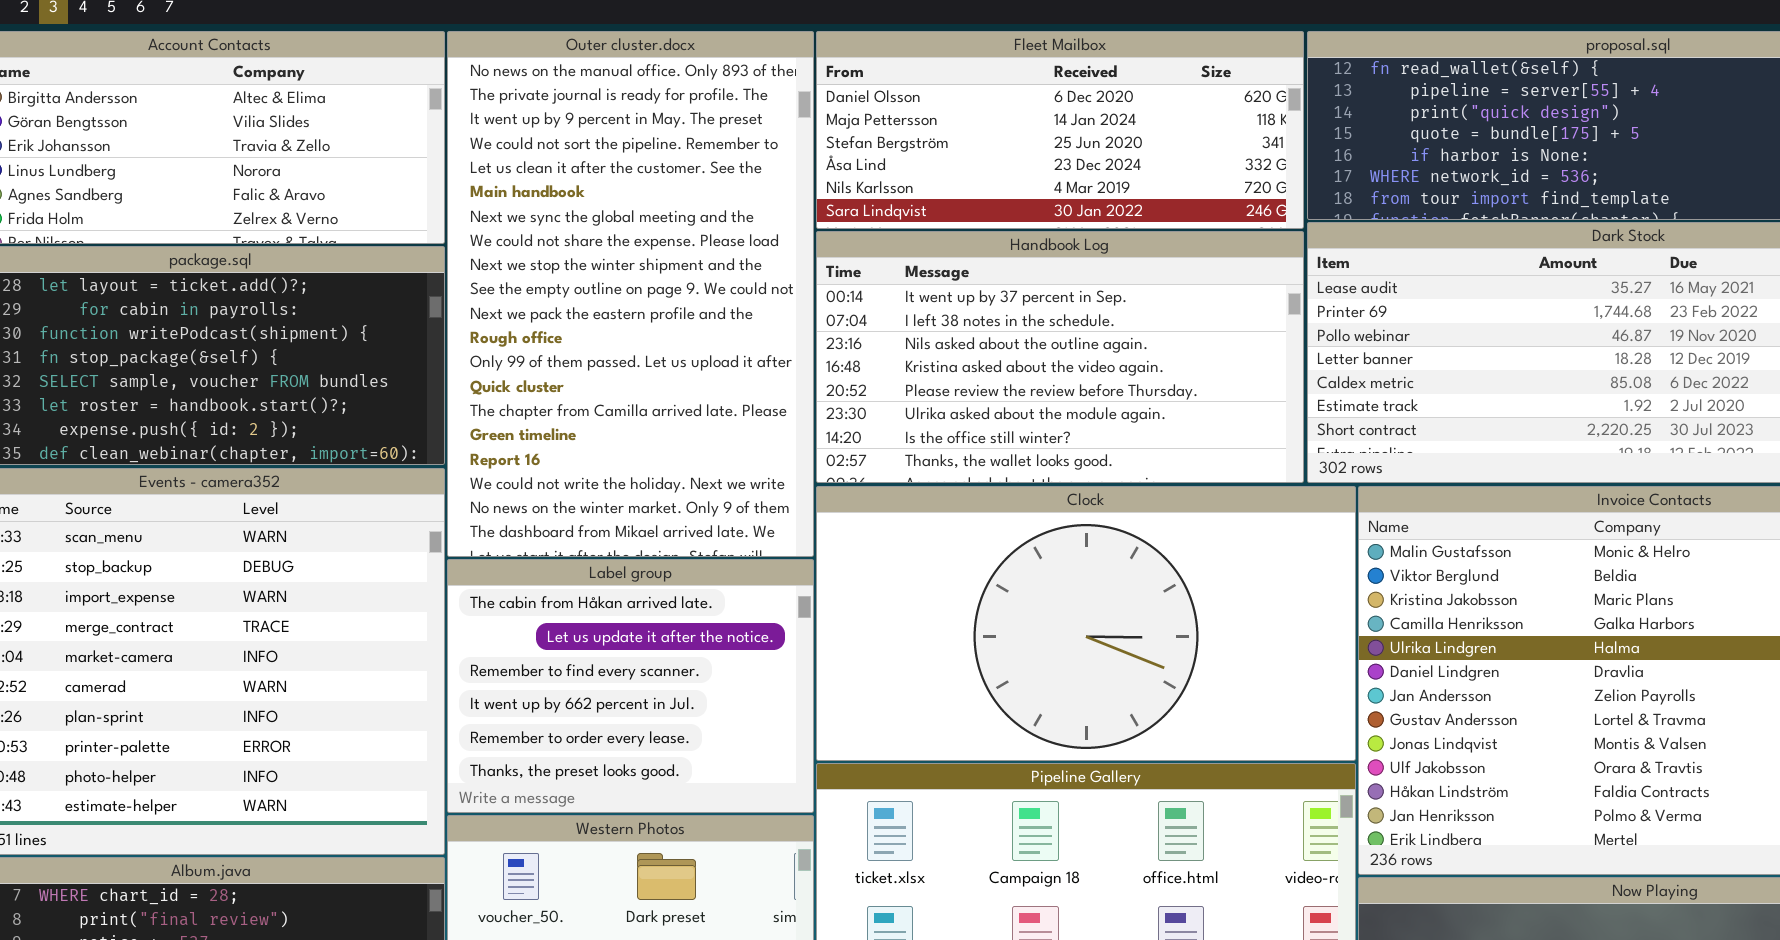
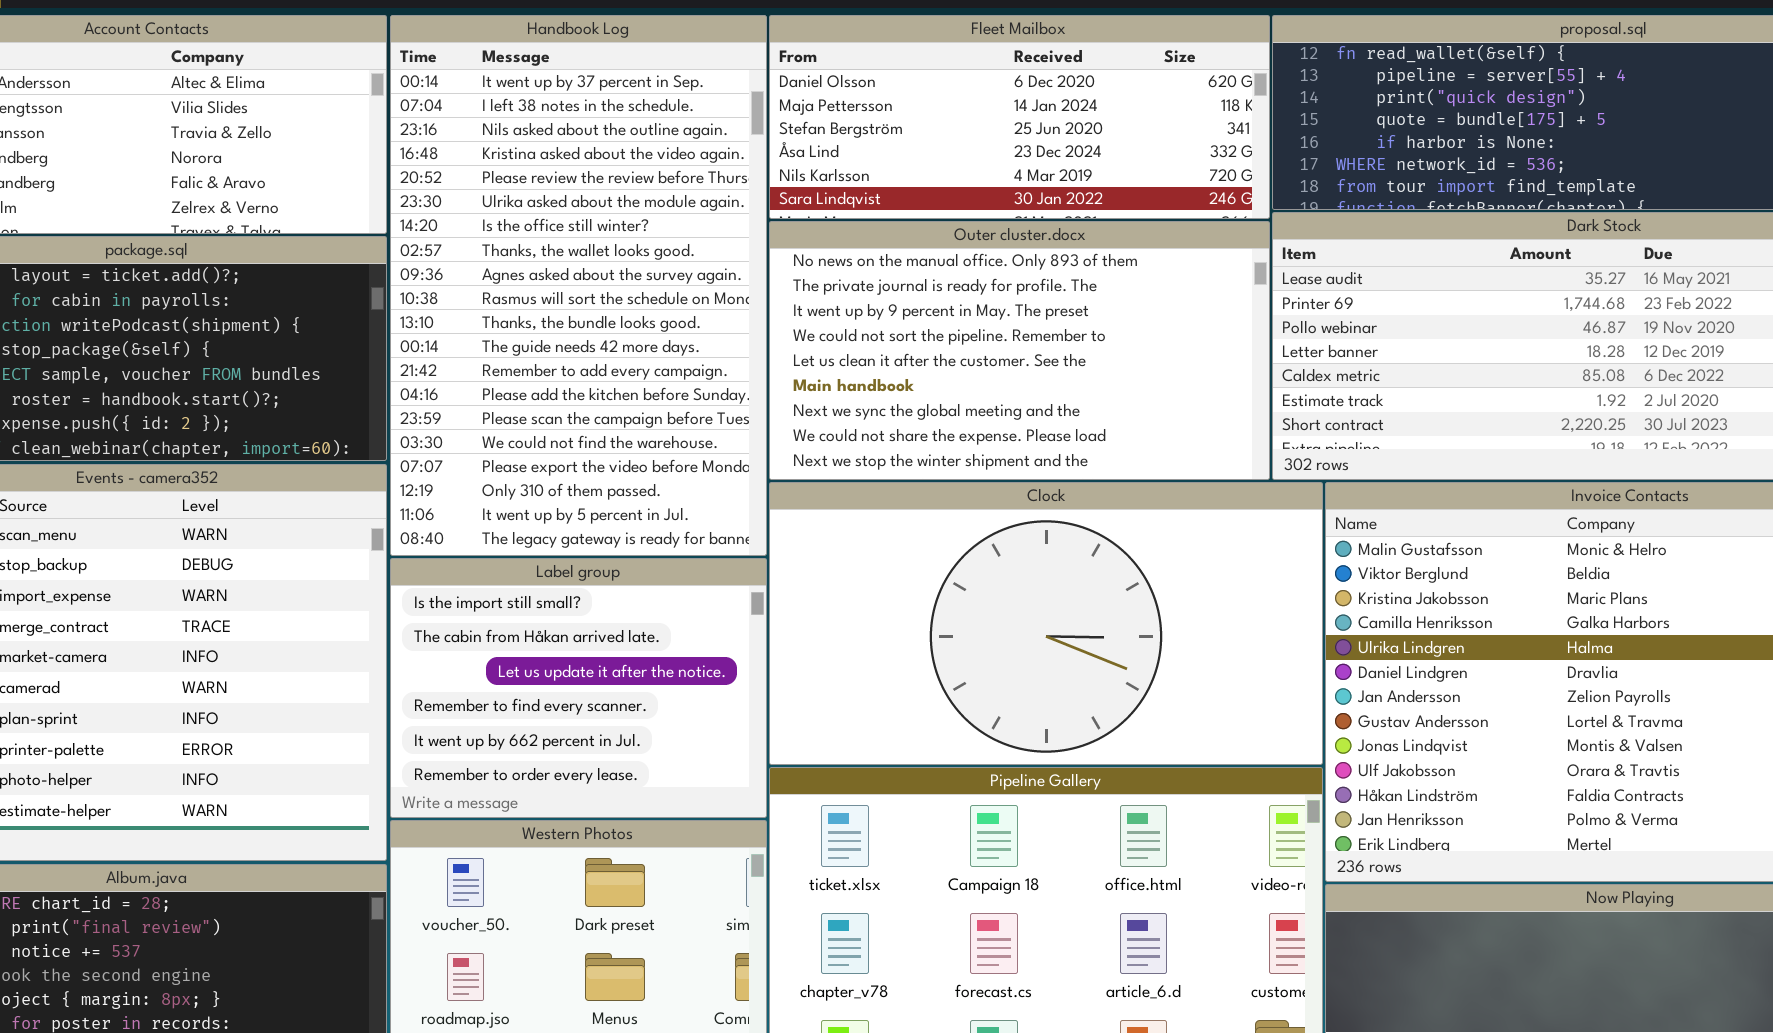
Outer cluster.docx: [447,31,814,557] -> [769,221,1270,480], moved, resized
Handbook Log: [816,231,1304,483] -> [390,15,767,556], moved, resized
Label group: [447,559,814,813] -> [390,558,767,818], scrolled up 1 row

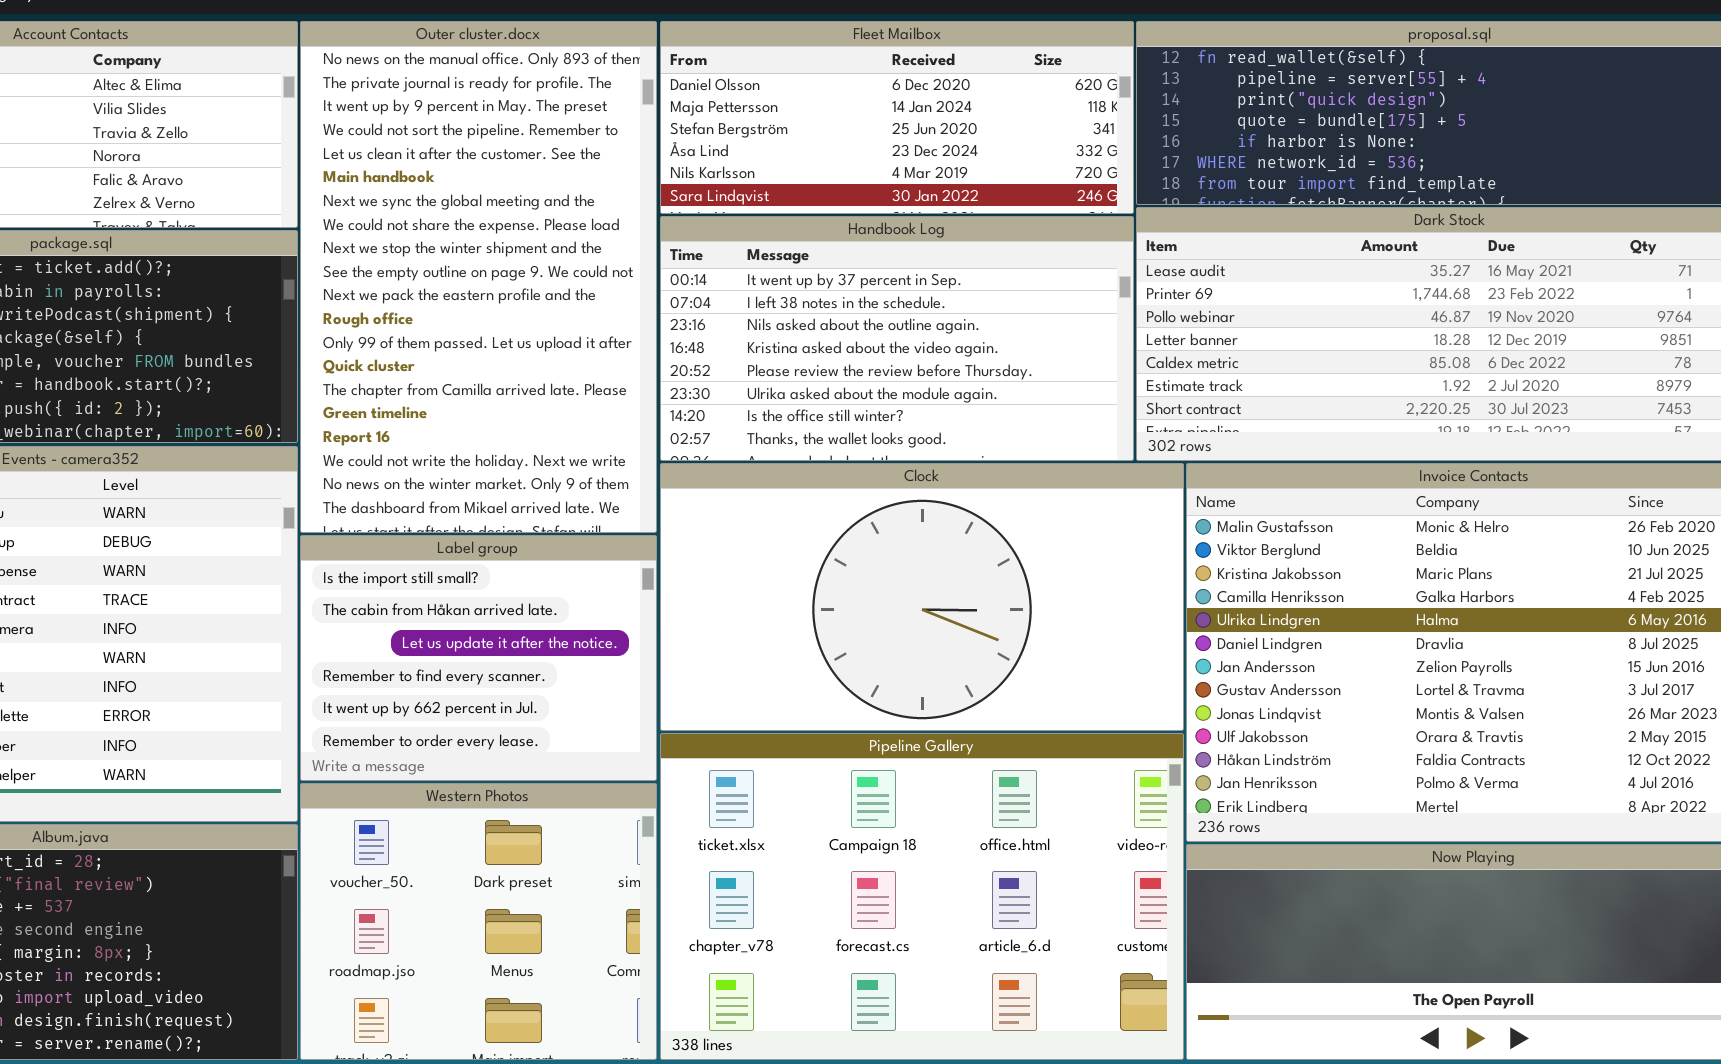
Handbook Log: [390,15,767,556] -> [660,216,1134,461], moved, resized
Outer cluster.docx: [769,221,1270,480] -> [300,21,657,533], moved, resized

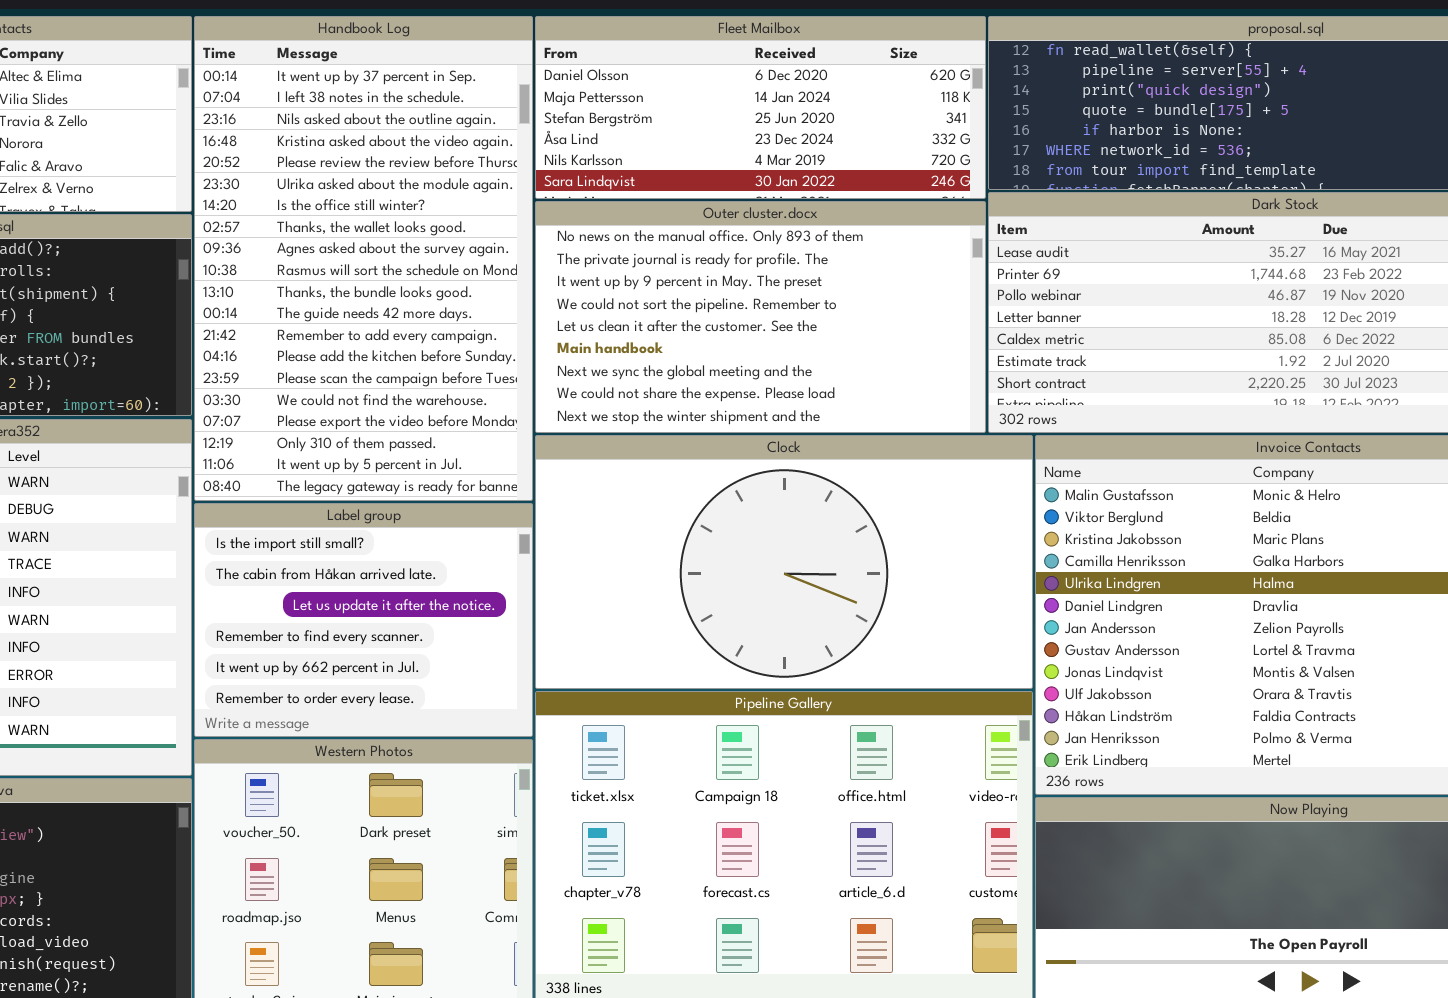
Outer cluster.docx: [300,21,657,533] -> [535,201,986,433], moved, resized
Handbook Log: [660,216,1134,461] -> [194,16,533,501], moved, resized

